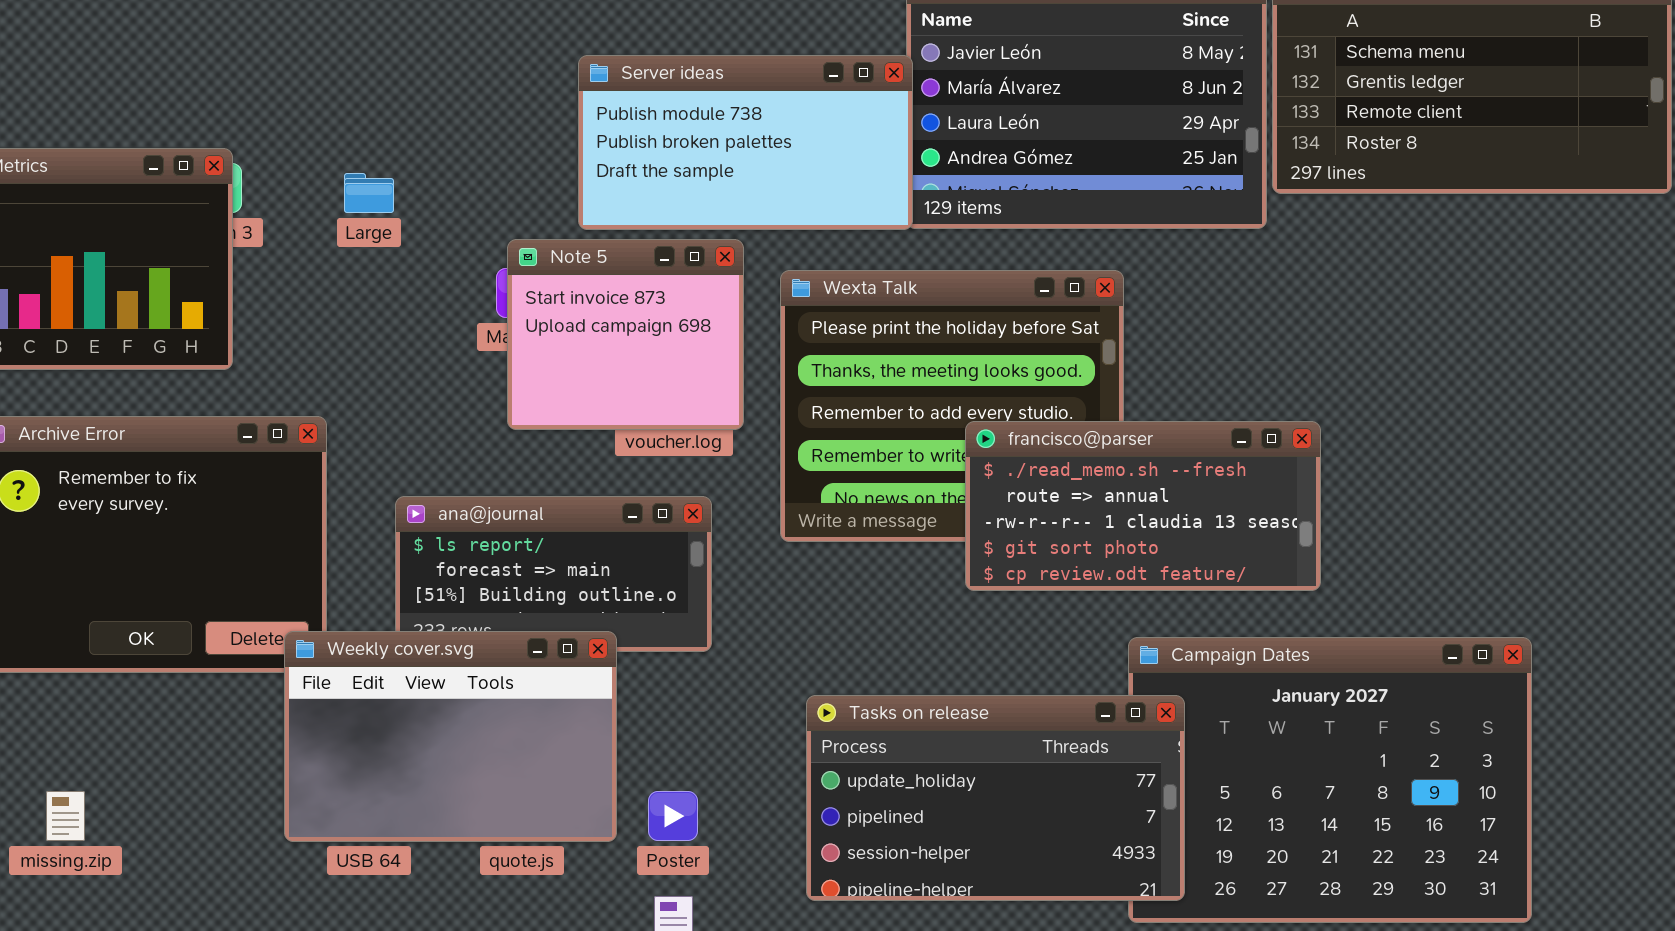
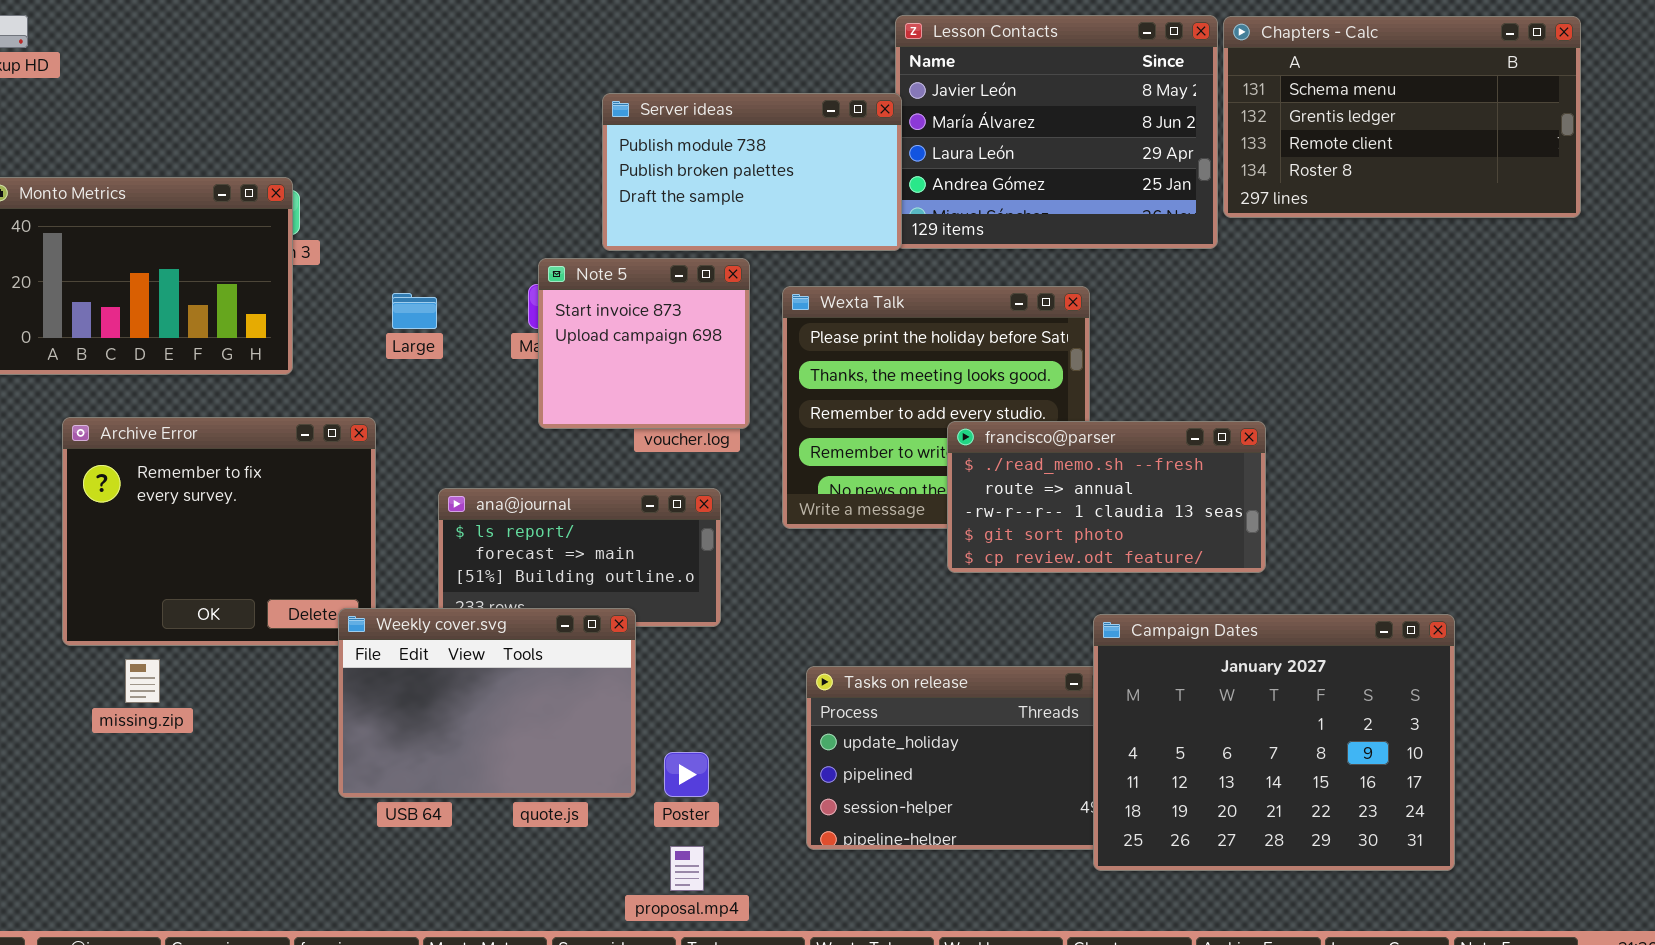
Large: [344,173,394,213] -> [392,293,437,329], moved
Campaign Dates: [1128,637,1532,923] -> [1093,614,1455,871], raised
missing.zip: [46,791,85,841] -> [125,659,160,703], moved

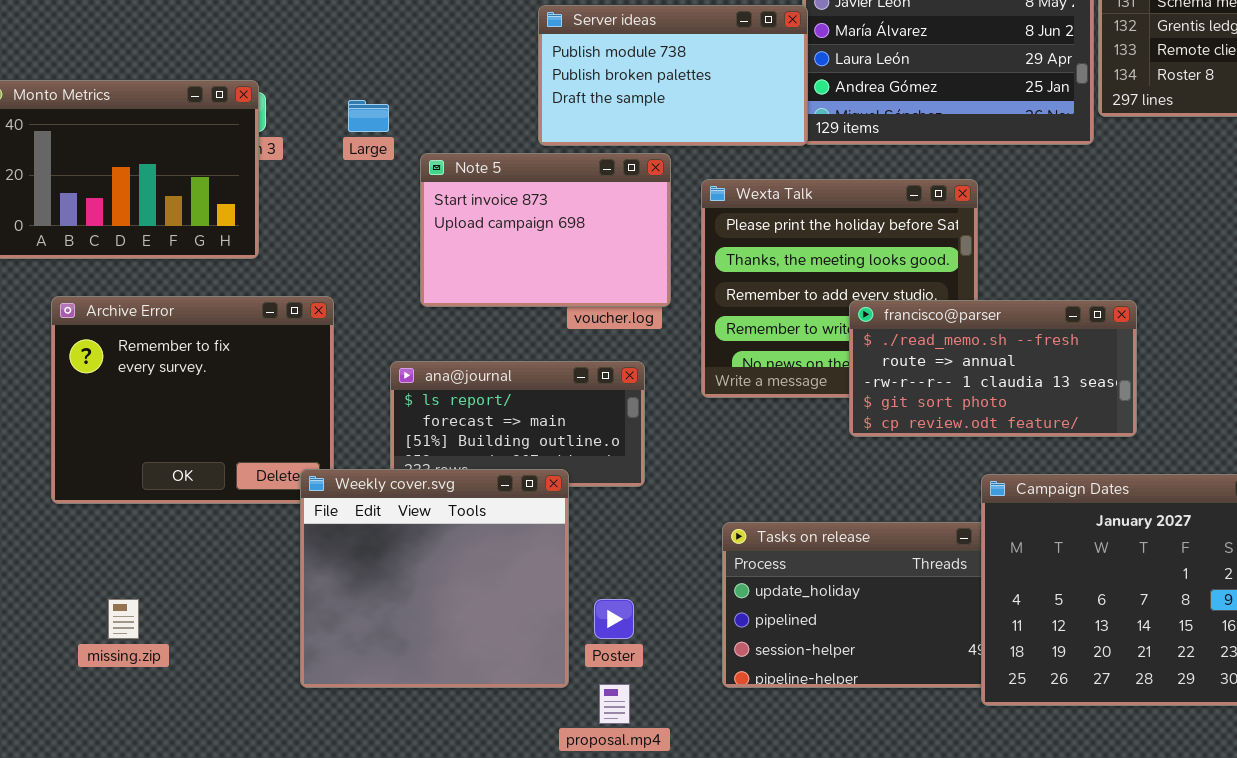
Note 5: [538,258,750,429] -> [420,153,671,307], resized
Large: [392,293,437,329] -> [348,100,389,132], moved
Weekly cover.svg: [338,608,636,798] -> [300,469,569,688], resized
missing.zip: [125,659,160,703] -> [108,599,139,639], moved

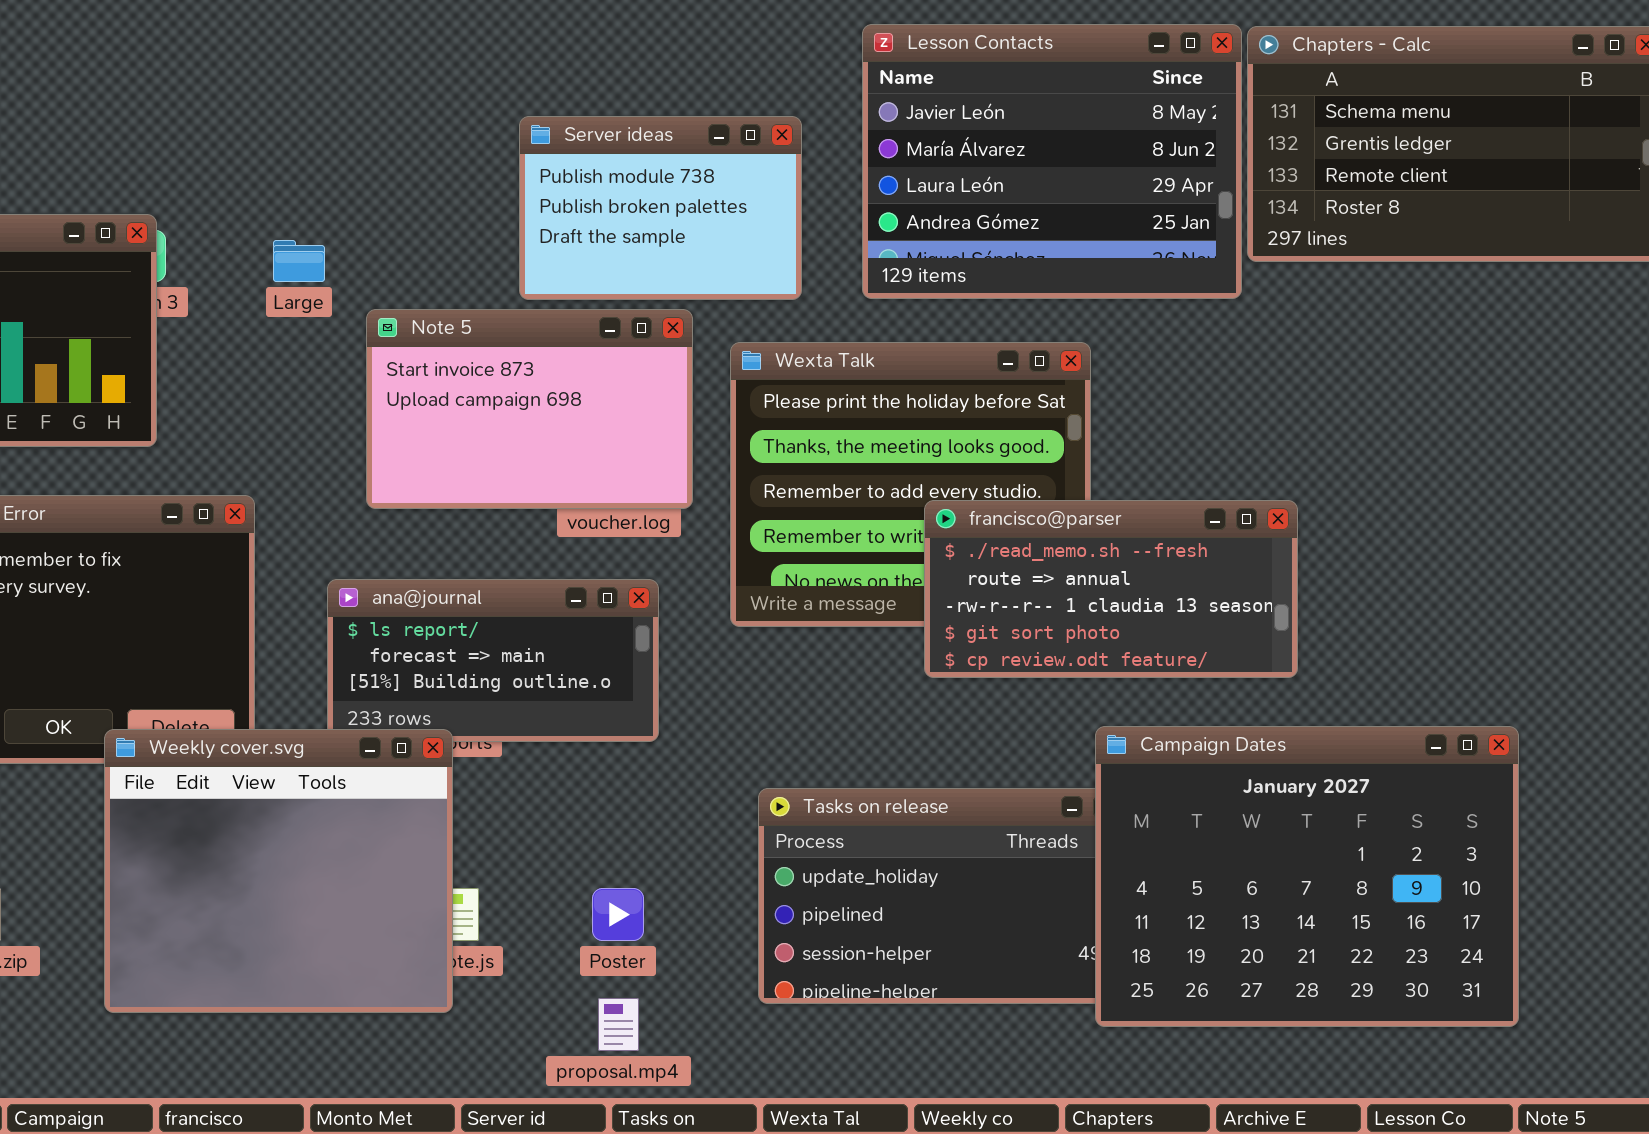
Server ideas: [538,5,808,146] -> [519,116,802,300], resized
Weekly cover.svg: [300,469,569,688] -> [104,729,453,1013], moved

